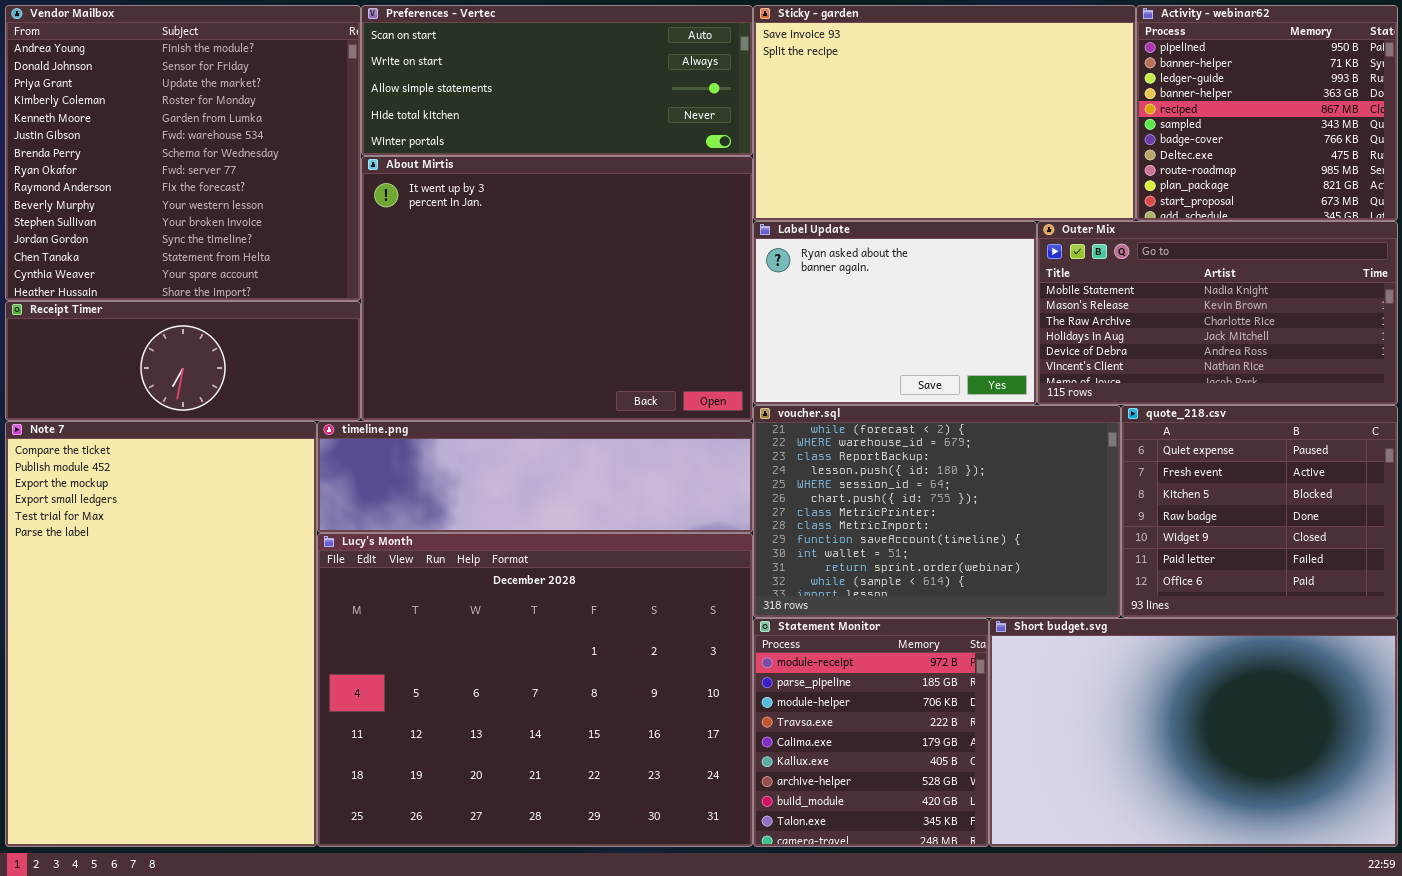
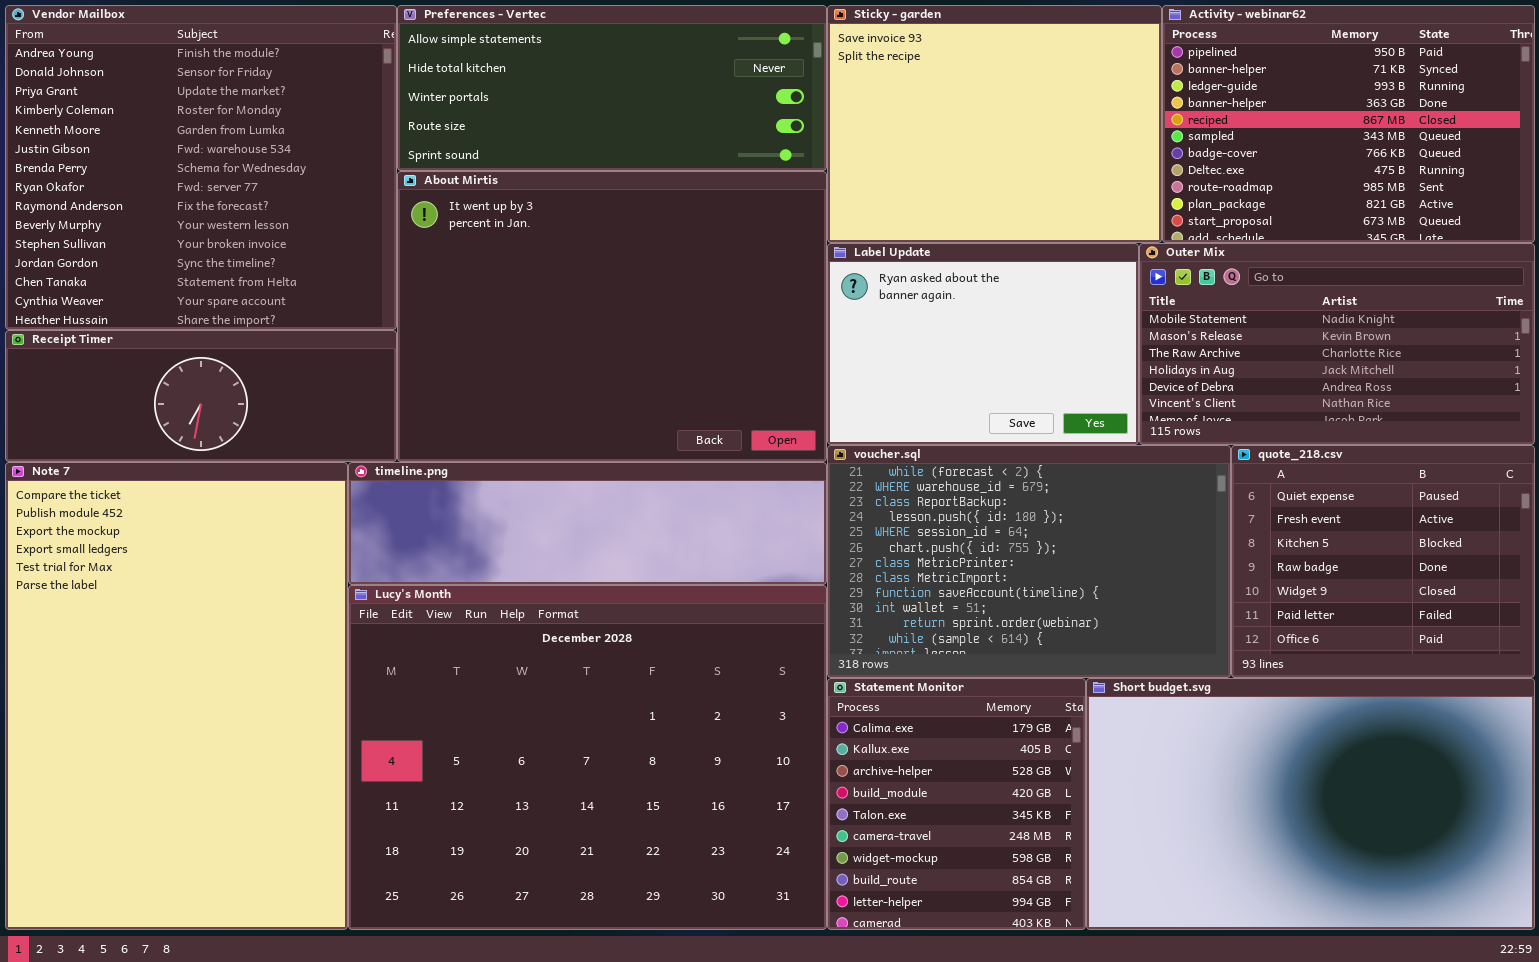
Preferences - Vertec: [361,5,753,156] -> [397,5,827,171], scrolled down 2 rows
Sticky - garden: [753,5,1136,221] -> [827,5,1162,243], resized
Activity - webinar62: [1136,5,1398,221] -> [1162,5,1535,243], resized
Statement Monitor: [753,618,989,847] -> [827,678,1086,930], scrolled down 4 rows

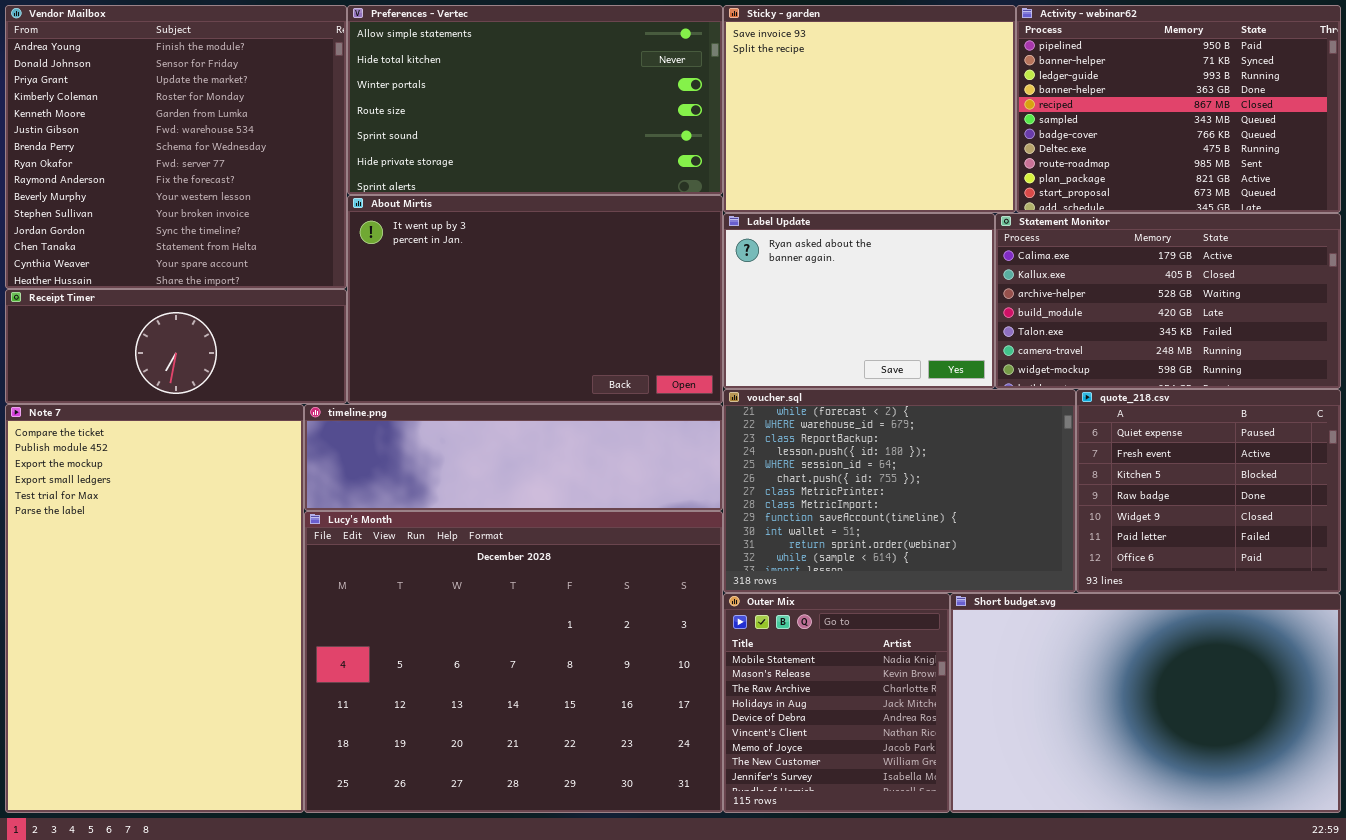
Preferences - Vertec: [397,5,827,171] -> [347,5,723,195], resized
About Mirtis: [397,171,827,462] -> [347,195,723,404], resized
Outer Mix: [1139,243,1535,445] -> [723,593,950,813], moved, resized
Statement Monitor: [827,678,1086,930] -> [995,213,1341,389], moved, resized

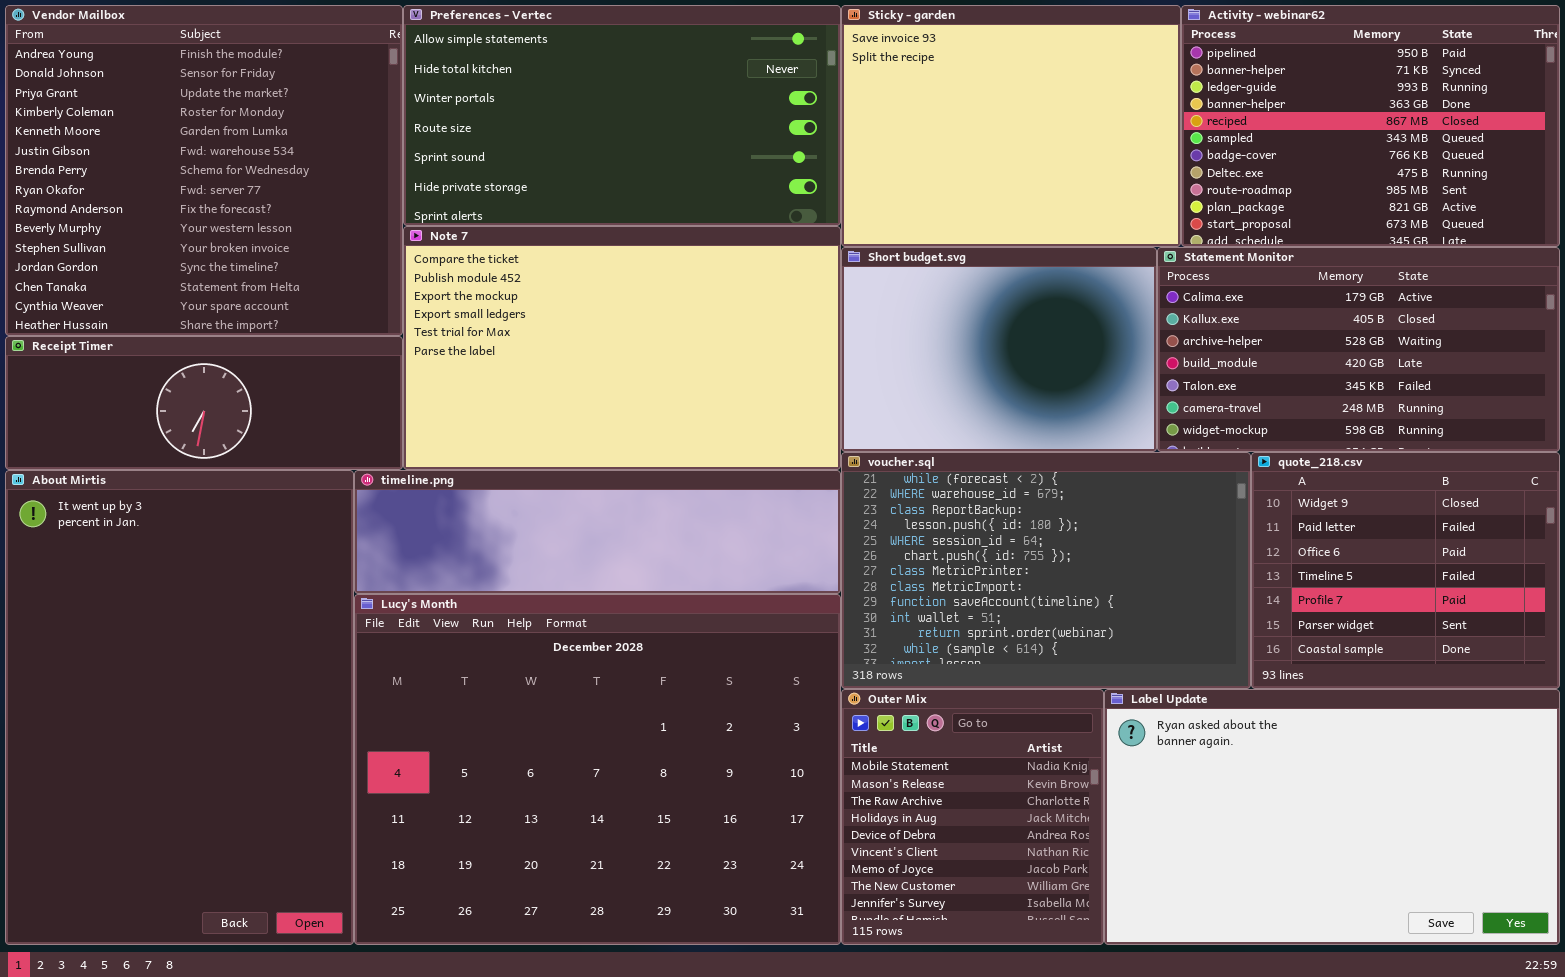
About Mirtis: [347,195,723,404] -> [5,470,354,945], moved, resized
Label Update: [723,213,995,389] -> [1104,689,1560,945], moved, resized
quote_218.csv: [1076,389,1341,593] -> [1251,452,1560,689], scrolled down 4 rows
Note 7: [5,404,304,813] -> [403,226,841,470], moved, resized
Short budget.svg: [950,593,1341,813] -> [841,247,1157,452], moved, resized

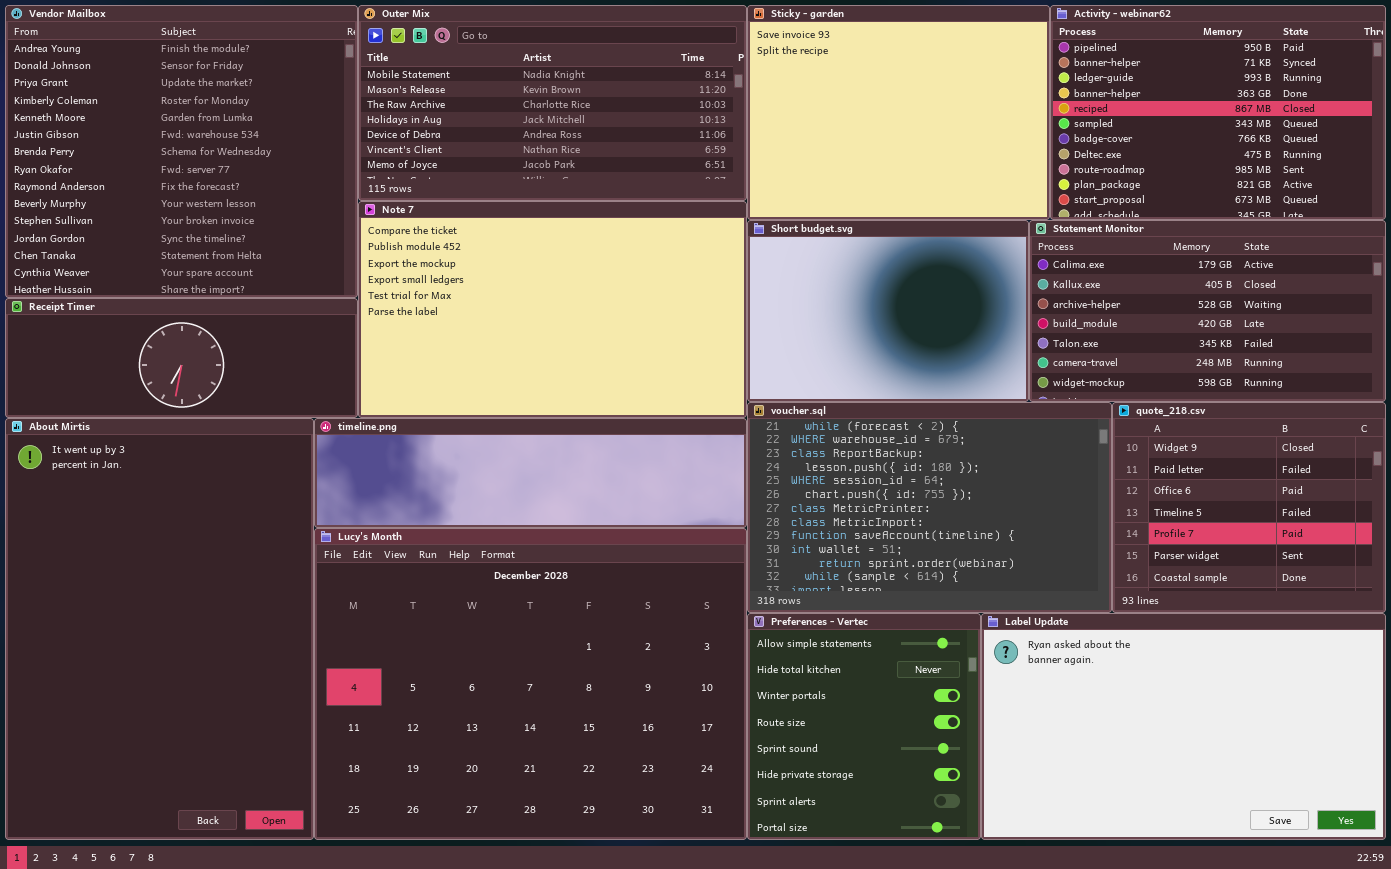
Preferences - Vertec: [403,5,841,226] -> [747,613,981,840], moved, resized
Outer Mix: [841,689,1104,945] -> [358,5,747,201], moved, resized

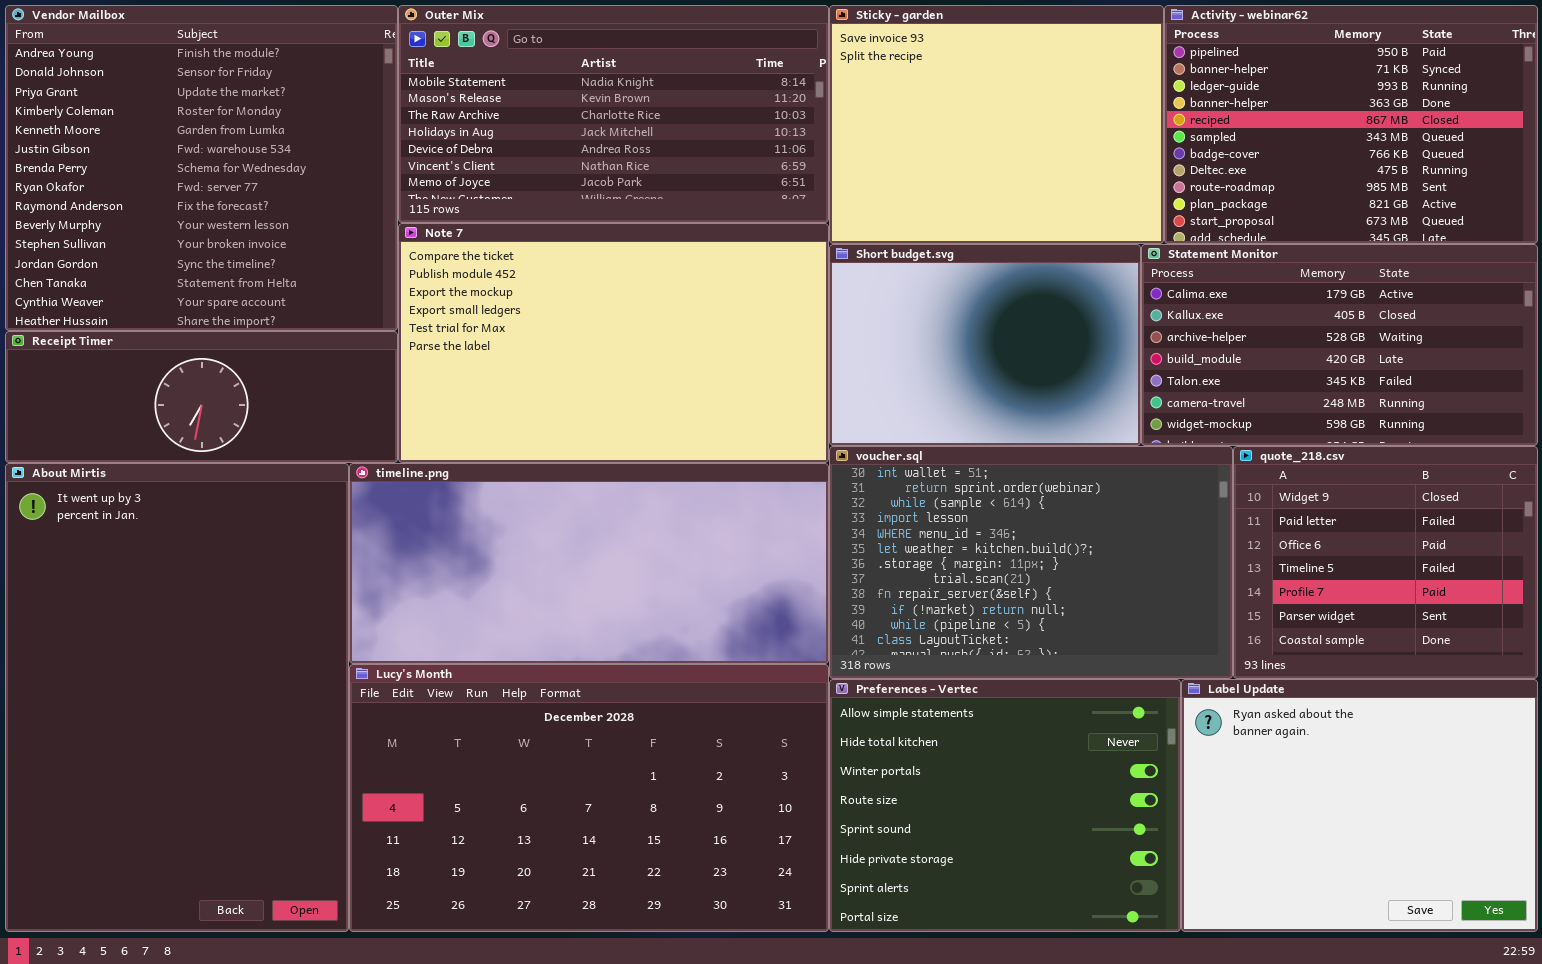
voucher.sql: [747,402,1112,613] -> [829,446,1233,679], scrolled down 9 rows
timeline.png: [314,418,747,528] -> [349,463,829,664], resized
Lucy's Month: [314,528,747,840] -> [349,664,829,932], resized
Preferences - Vertec: [747,613,981,840] -> [829,679,1181,932], resized
Label Update: [981,613,1386,840] -> [1181,679,1538,932], resized

